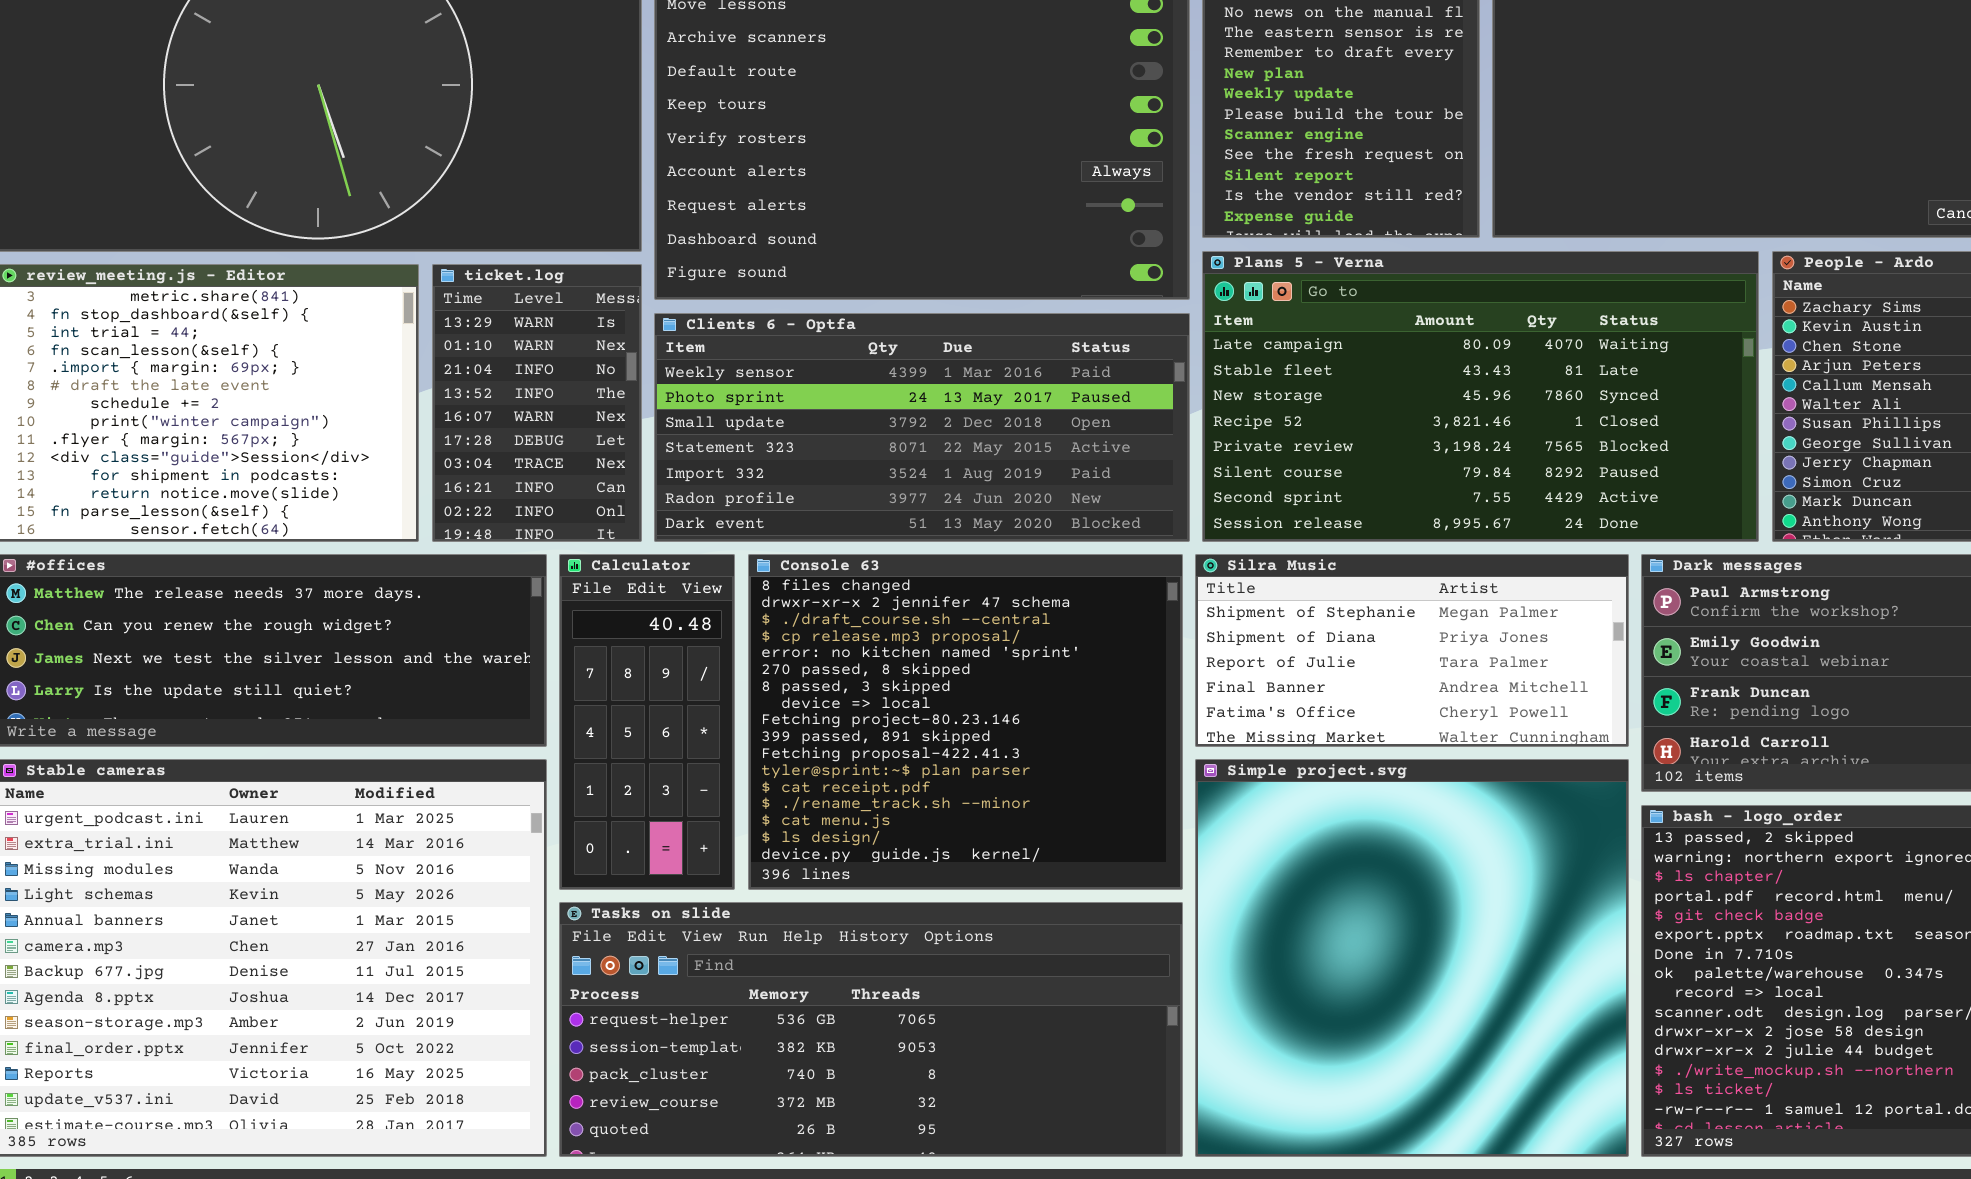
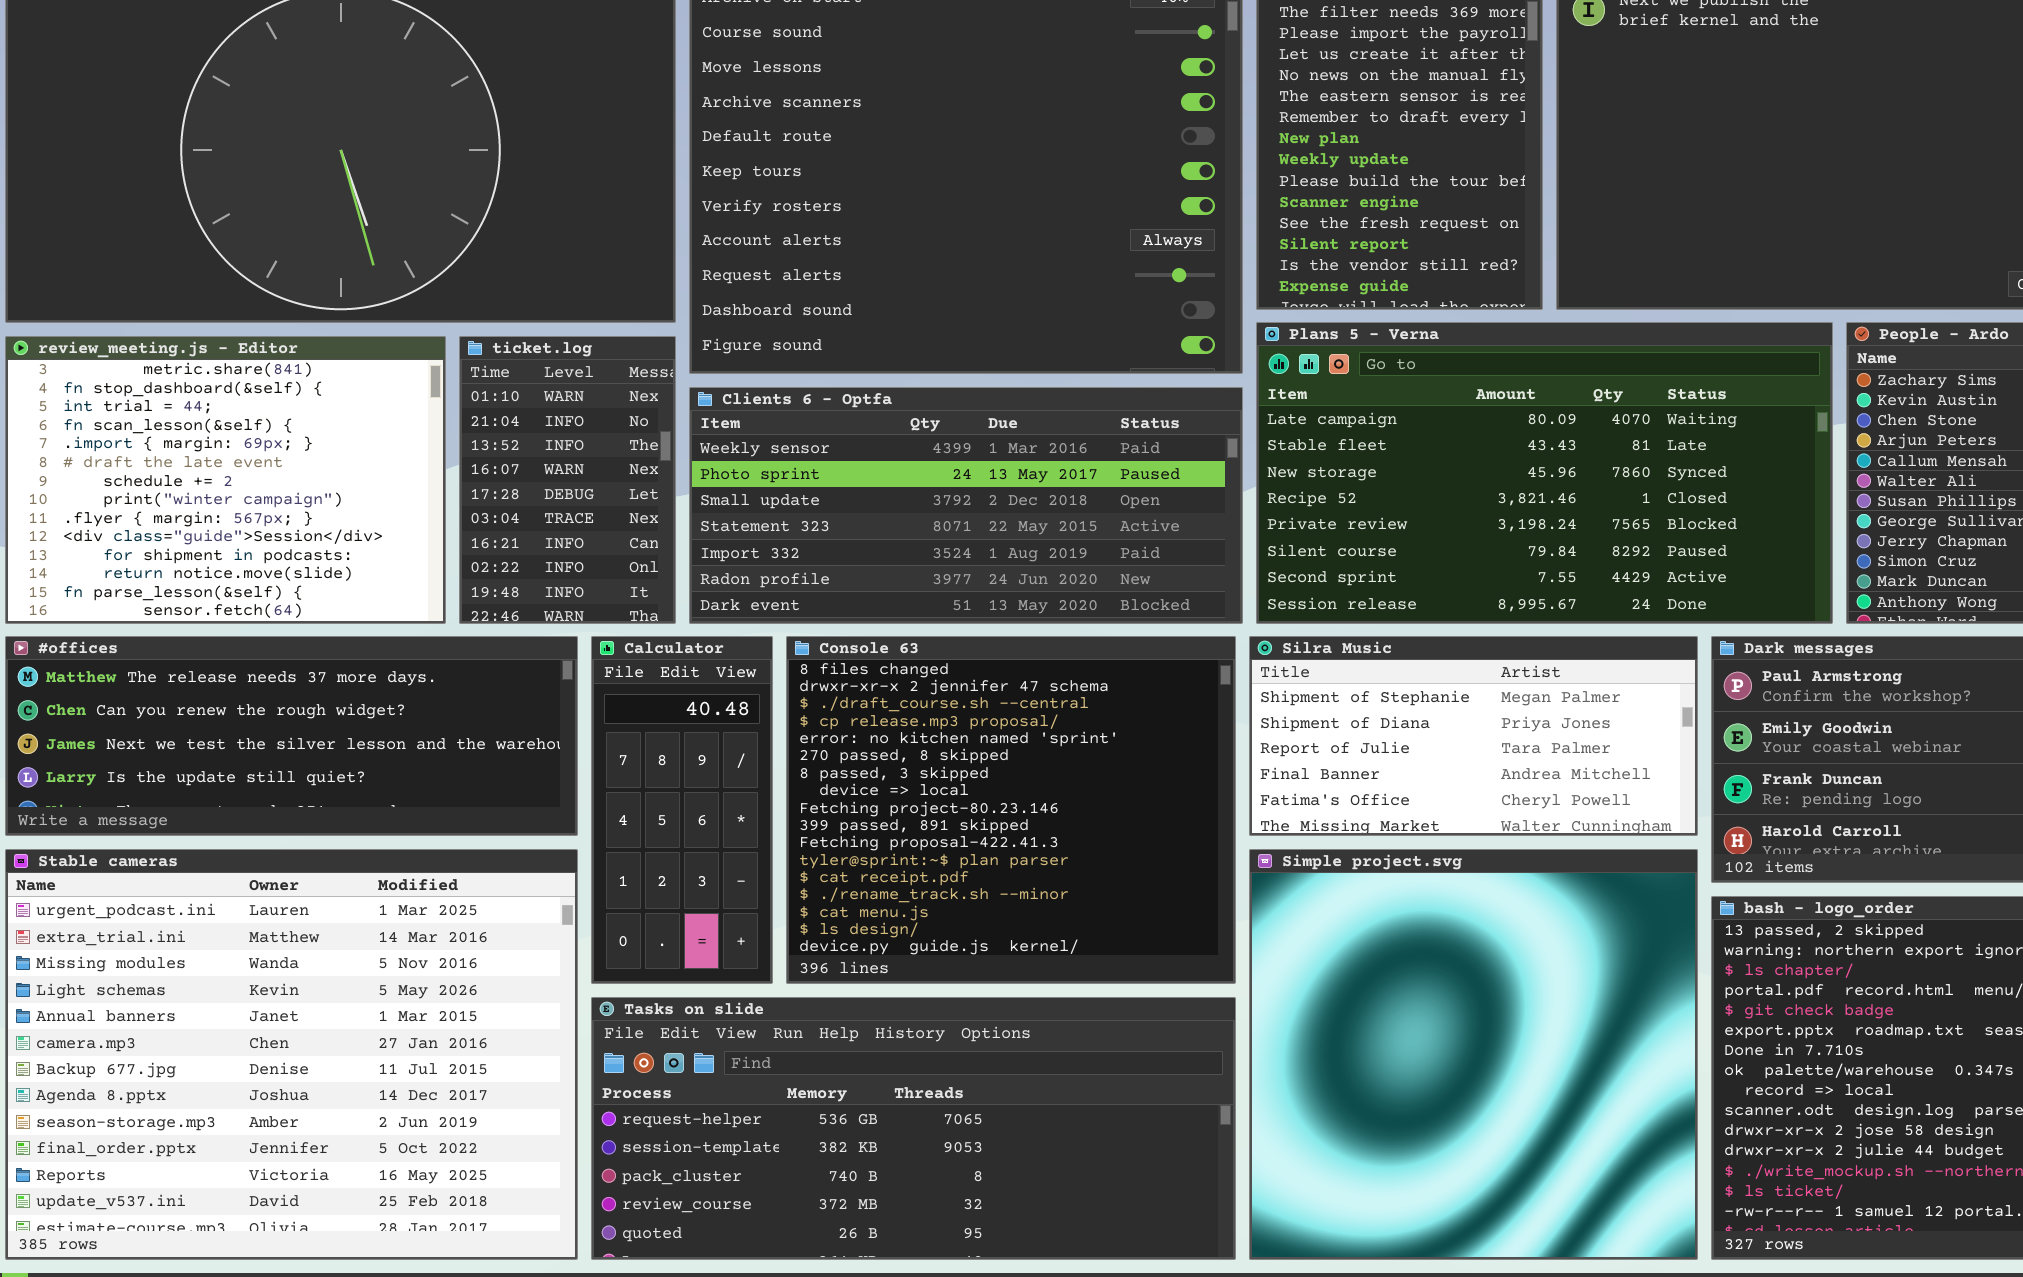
ticket.log: [432,264,642,542] -> [459,336,676,624], scrolled down 1 row

